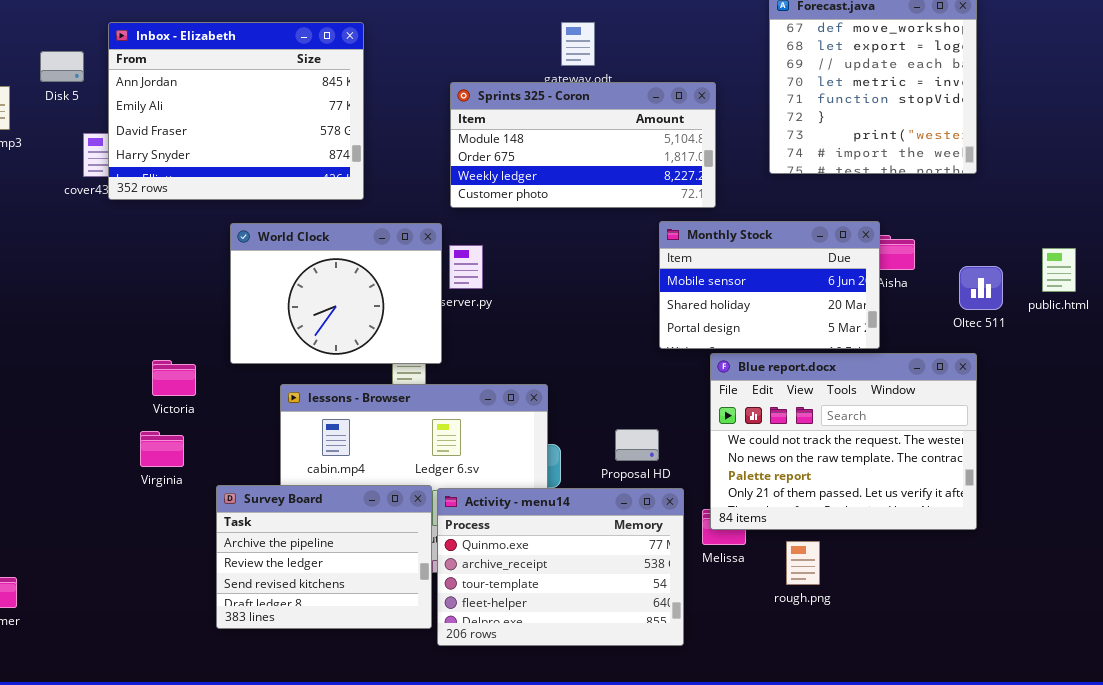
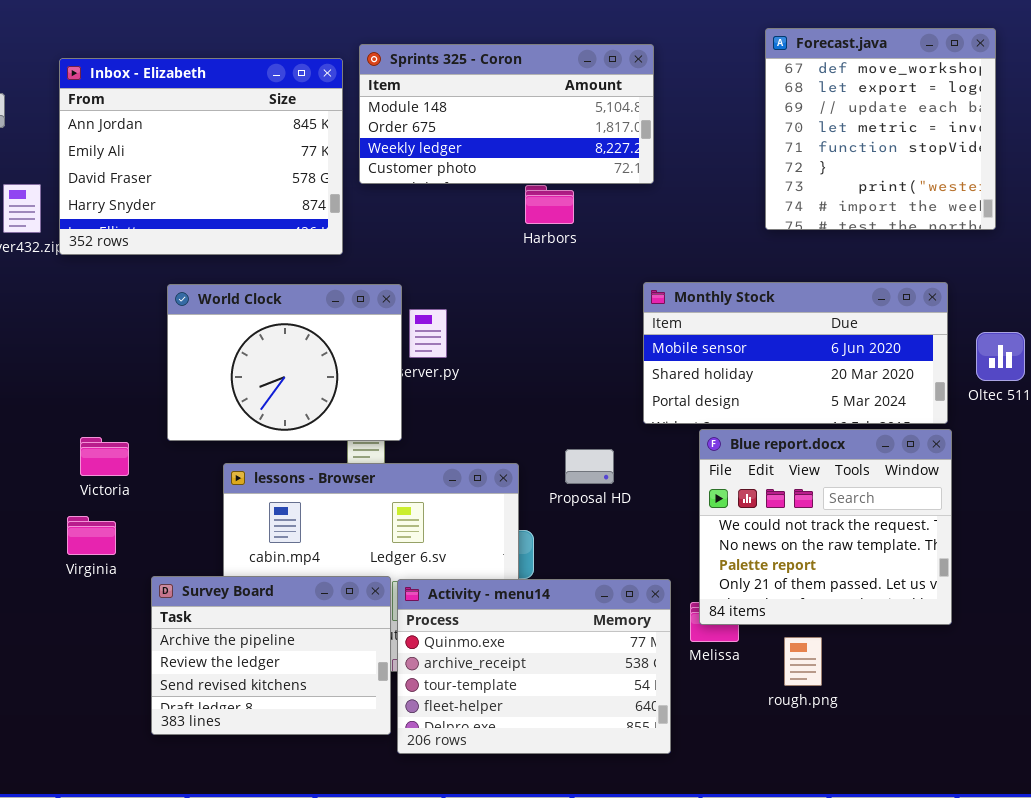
Inbox - Elizabeth: [108,22,364,200] -> [59,58,343,255], moved
Sprints 325 - Coron: [450,82,716,208] -> [359,44,654,184], moved
Monthly Stock: [659,221,880,349] -> [643,282,948,424], resized
Blue report.docx: [710,353,977,530] -> [699,429,952,625], resized
Proposal HD: [615,429,659,461] -> [565,449,614,484], moved

